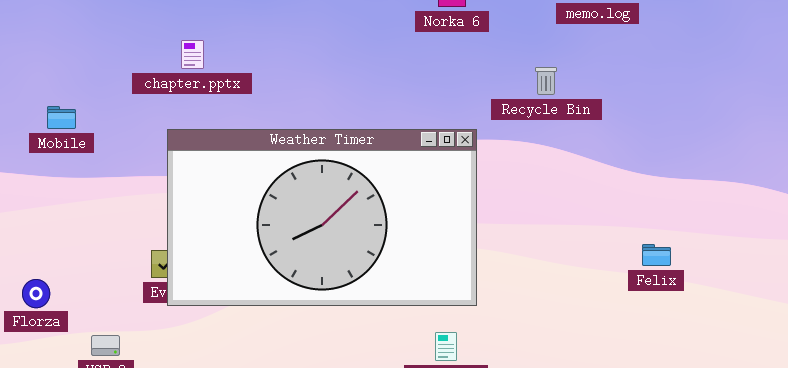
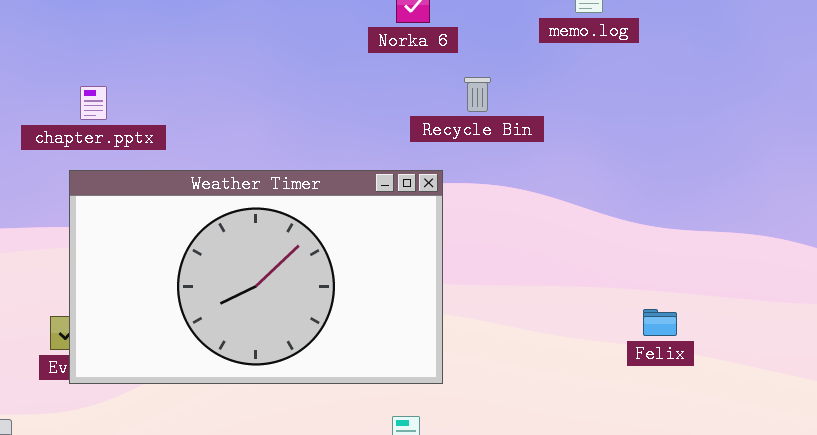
chapter.pptx: [181,40,204,69] -> [80,86,107,120], moved
Recycle Bin: [535,67,557,95] -> [464,77,491,112], moved

